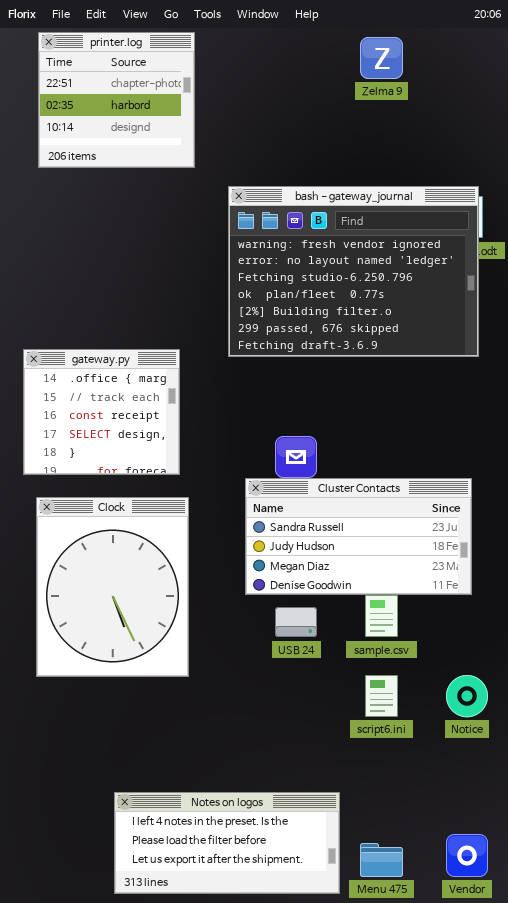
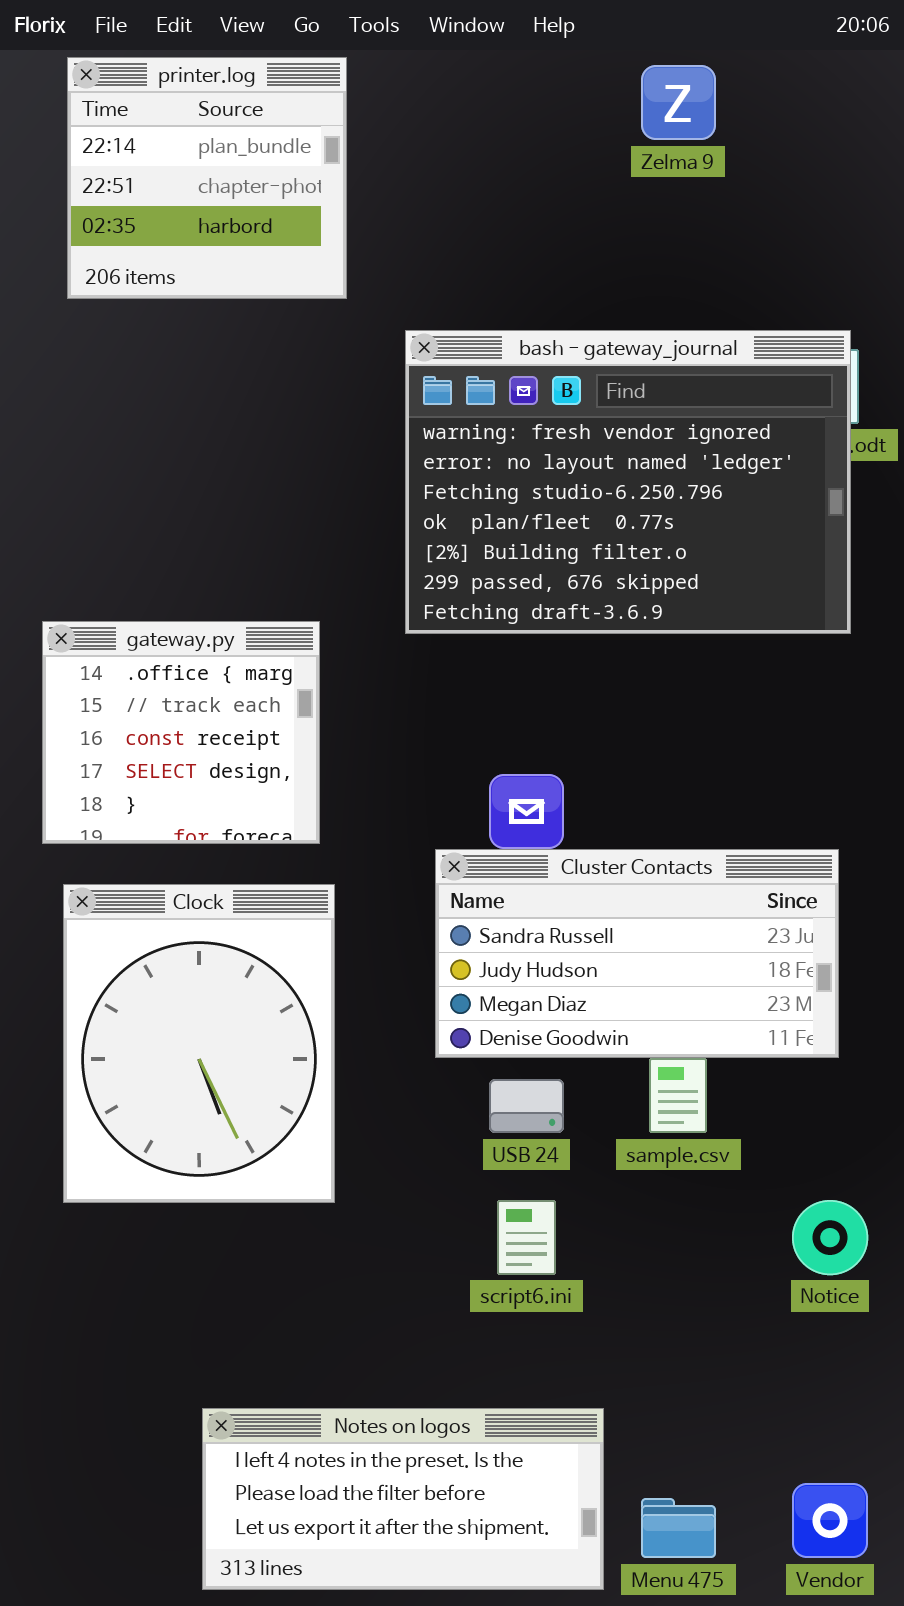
printer.log: [38,32,195,168] -> [67,57,347,299], scrolled up 1 row
script6.ini: [365,675,398,717] -> [497,1200,556,1275], moved

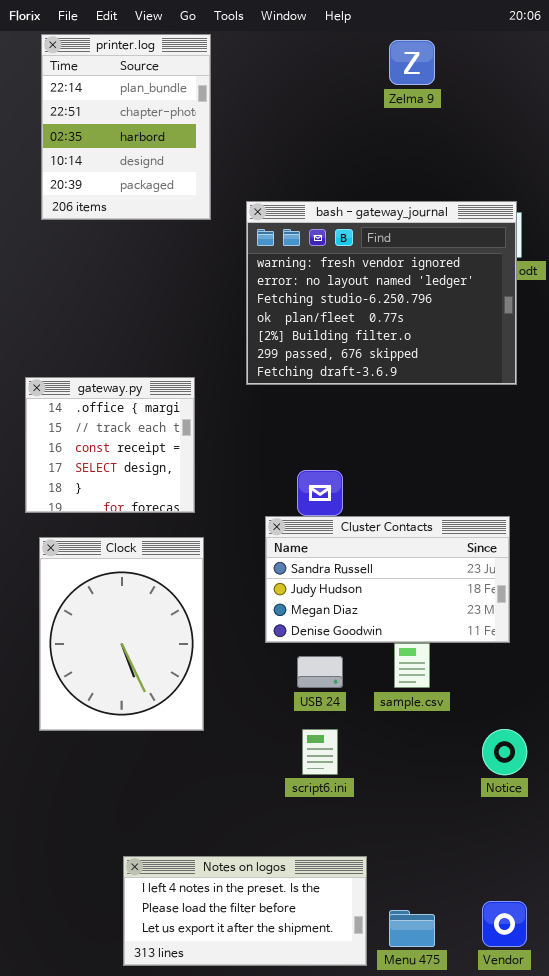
printer.log: [67,57,347,299] -> [41,34,211,220], resized

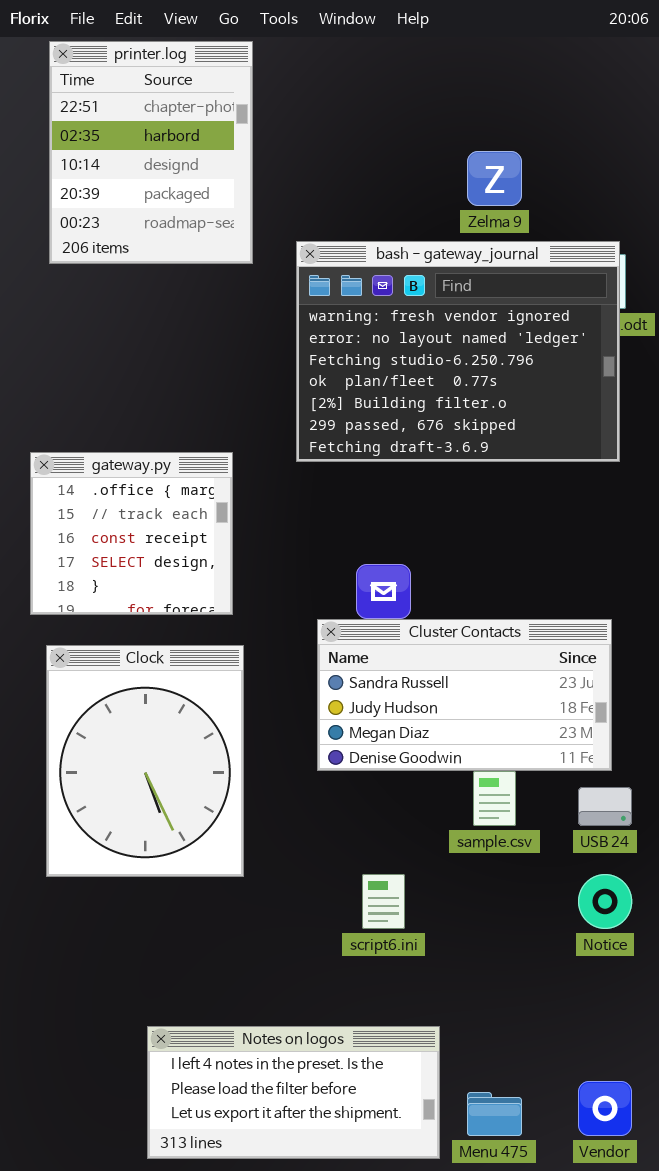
printer.log: [41,34,211,220] -> [49,41,253,264], scrolled down 1 row
Zelma 9: [389,40,435,85] -> [467,151,522,206], moved
USB 24: [297,656,343,688] -> [578,787,632,826], moved

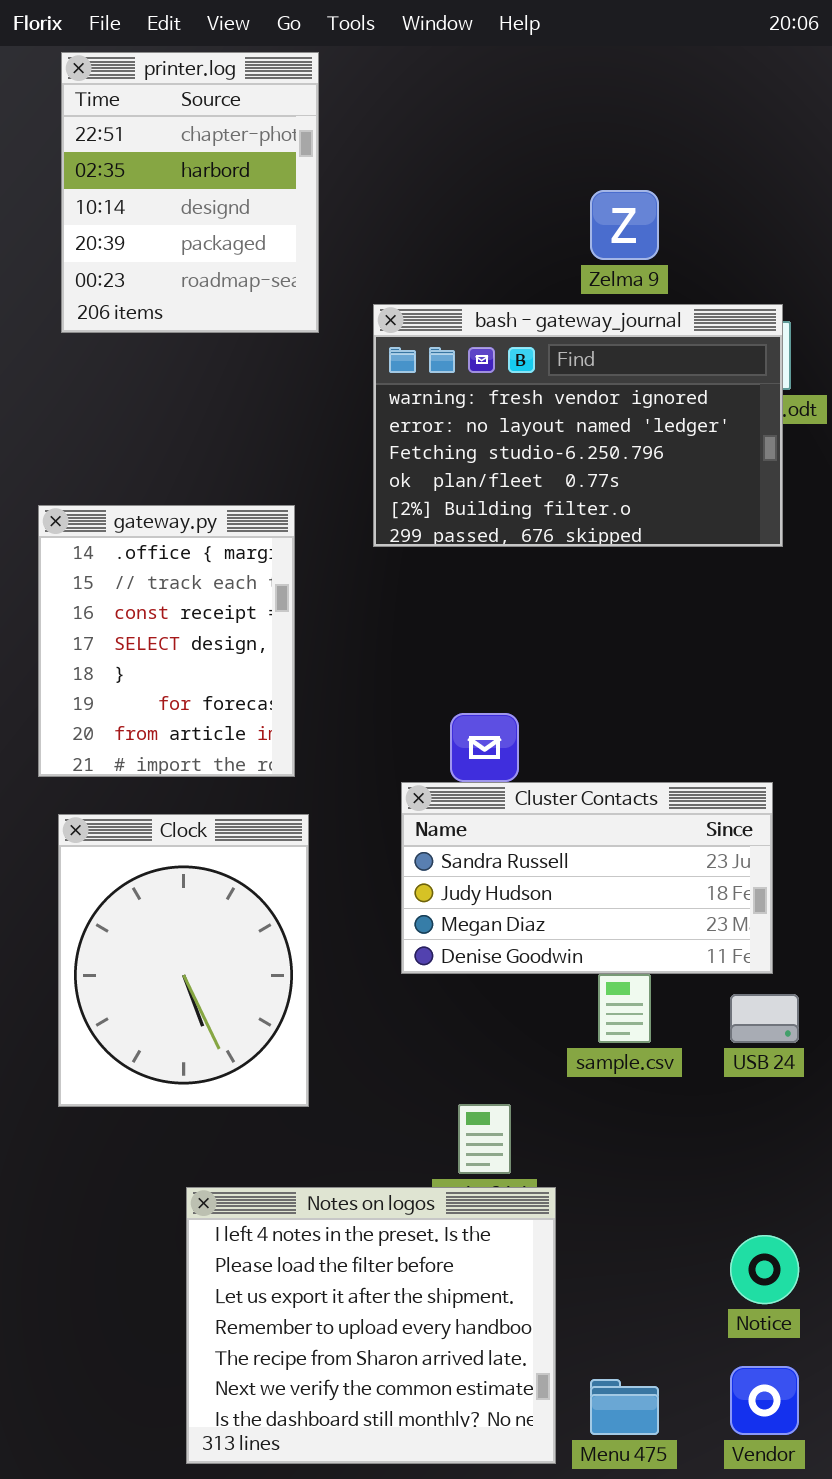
bash - gateway_journal: [296,241,620,462] -> [373,304,783,547], resized
gateway.py: [30,452,233,615] -> [38,505,295,777], resized
Notice: [578,874,632,929] -> [730,1235,799,1304], moved
Notes on logos: [147,1026,440,1159] -> [186,1187,556,1464], resized

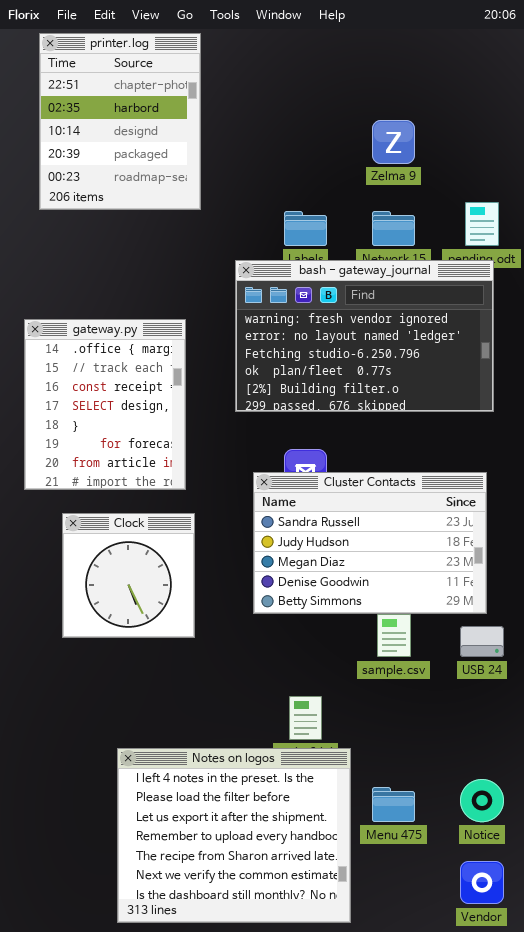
bash - gateway_journal: [373,304,783,547] -> [235,260,494,412], moved
Cluster Contacts: [401,782,773,974] -> [253,472,487,614], resized
Clock: [58,814,309,1107] -> [62,513,195,638], resized
Menu 475: [590,1379,659,1435] -> [372,787,415,822], moved

